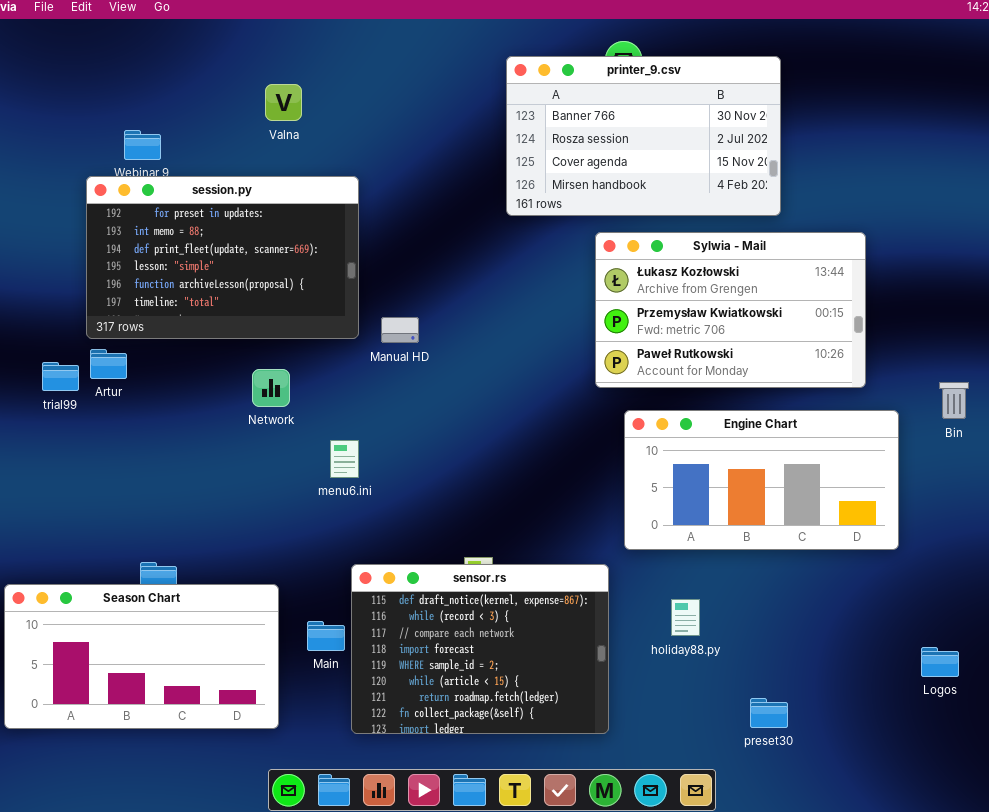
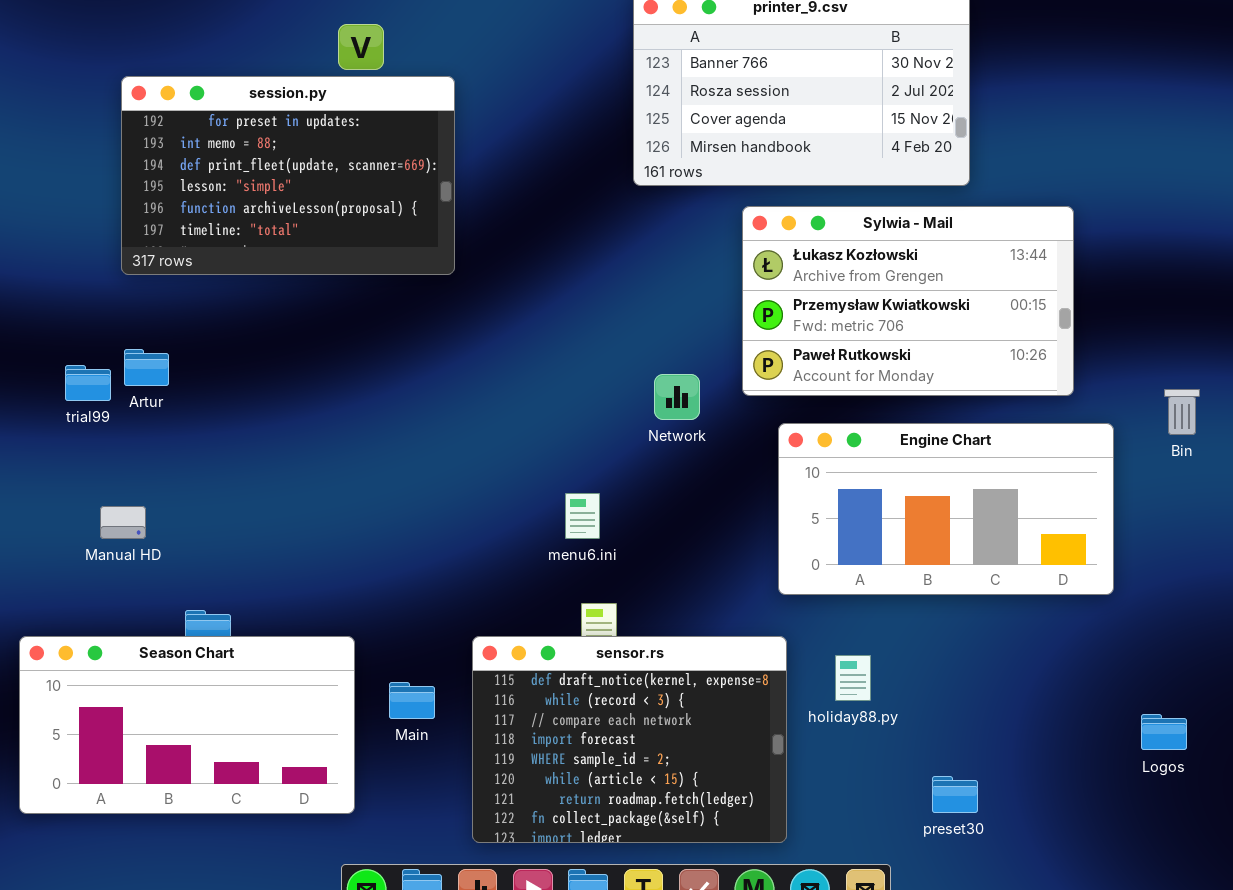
session.py: [86,176,359,339] -> [121,76,455,275], moved
Manual HD: [381,317,419,343] -> [100,506,146,539], moved
Network: [252,369,290,407] -> [654,374,700,420], moved
menu6.ini: [330,440,359,478] -> [565,493,600,539], moved
sensor.rs: [351,564,609,734] -> [472,636,787,843], moved

